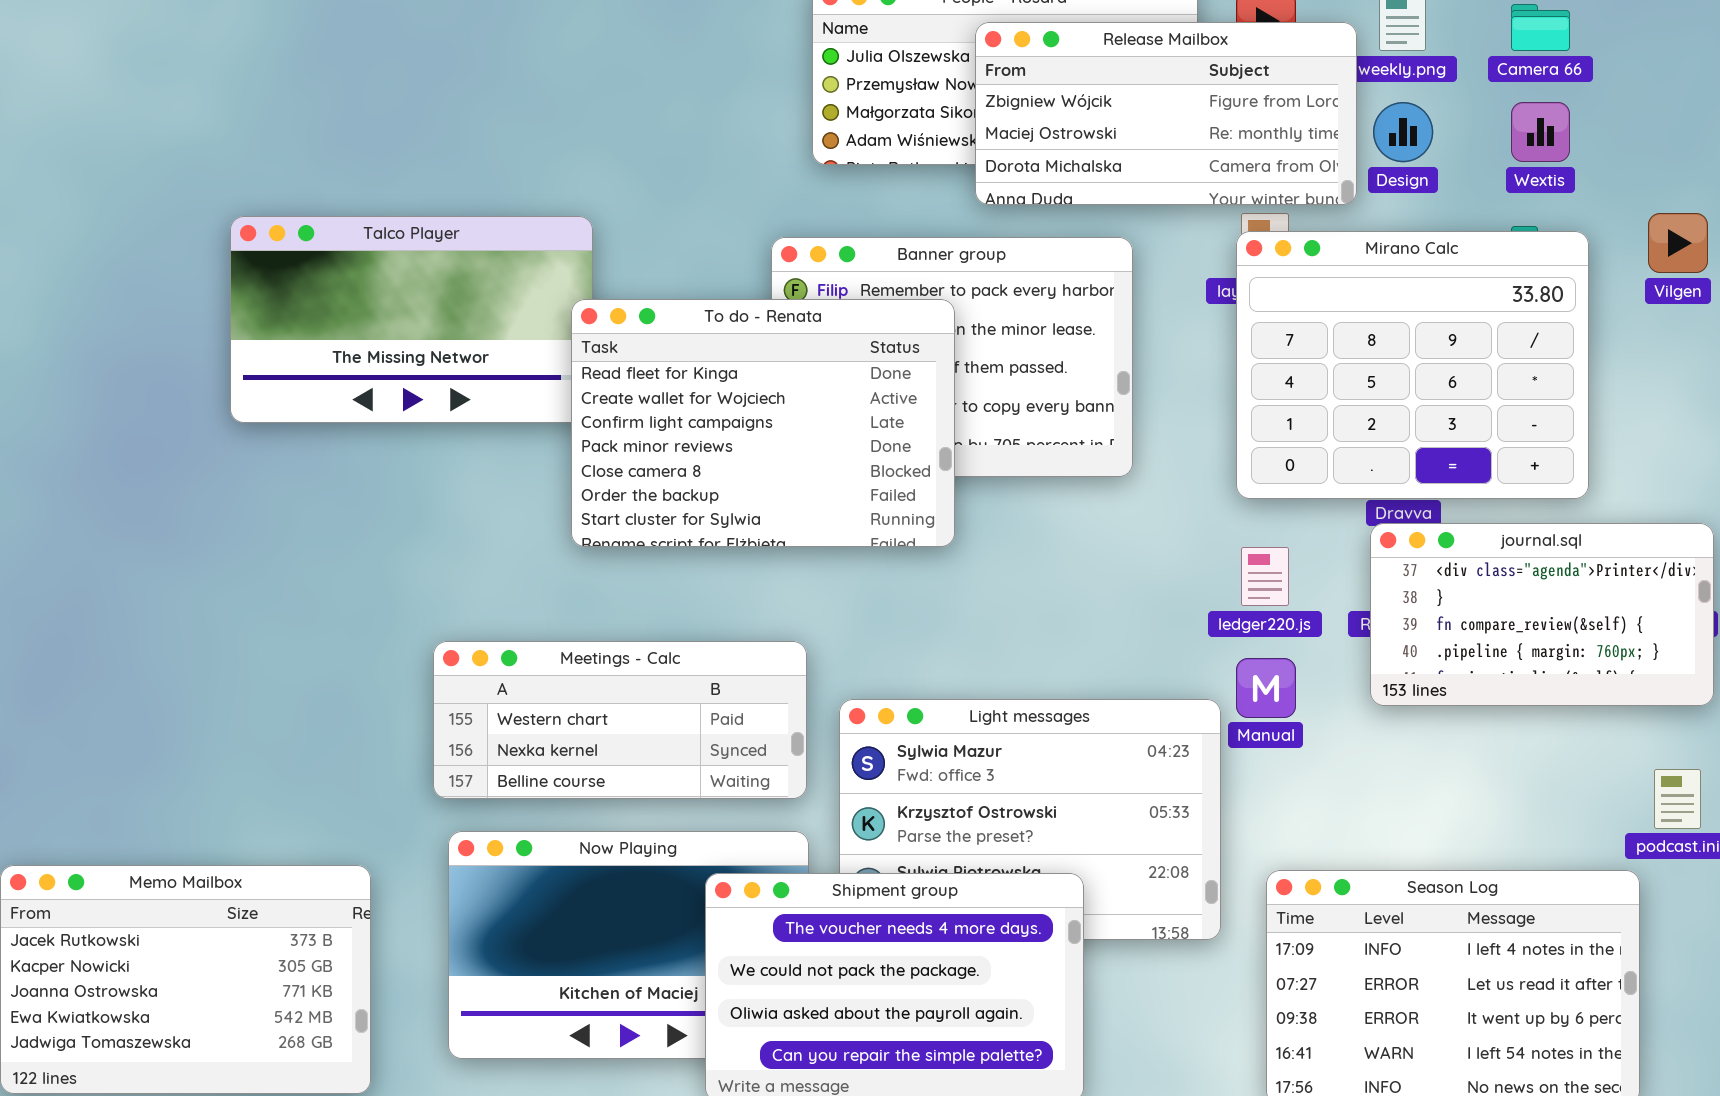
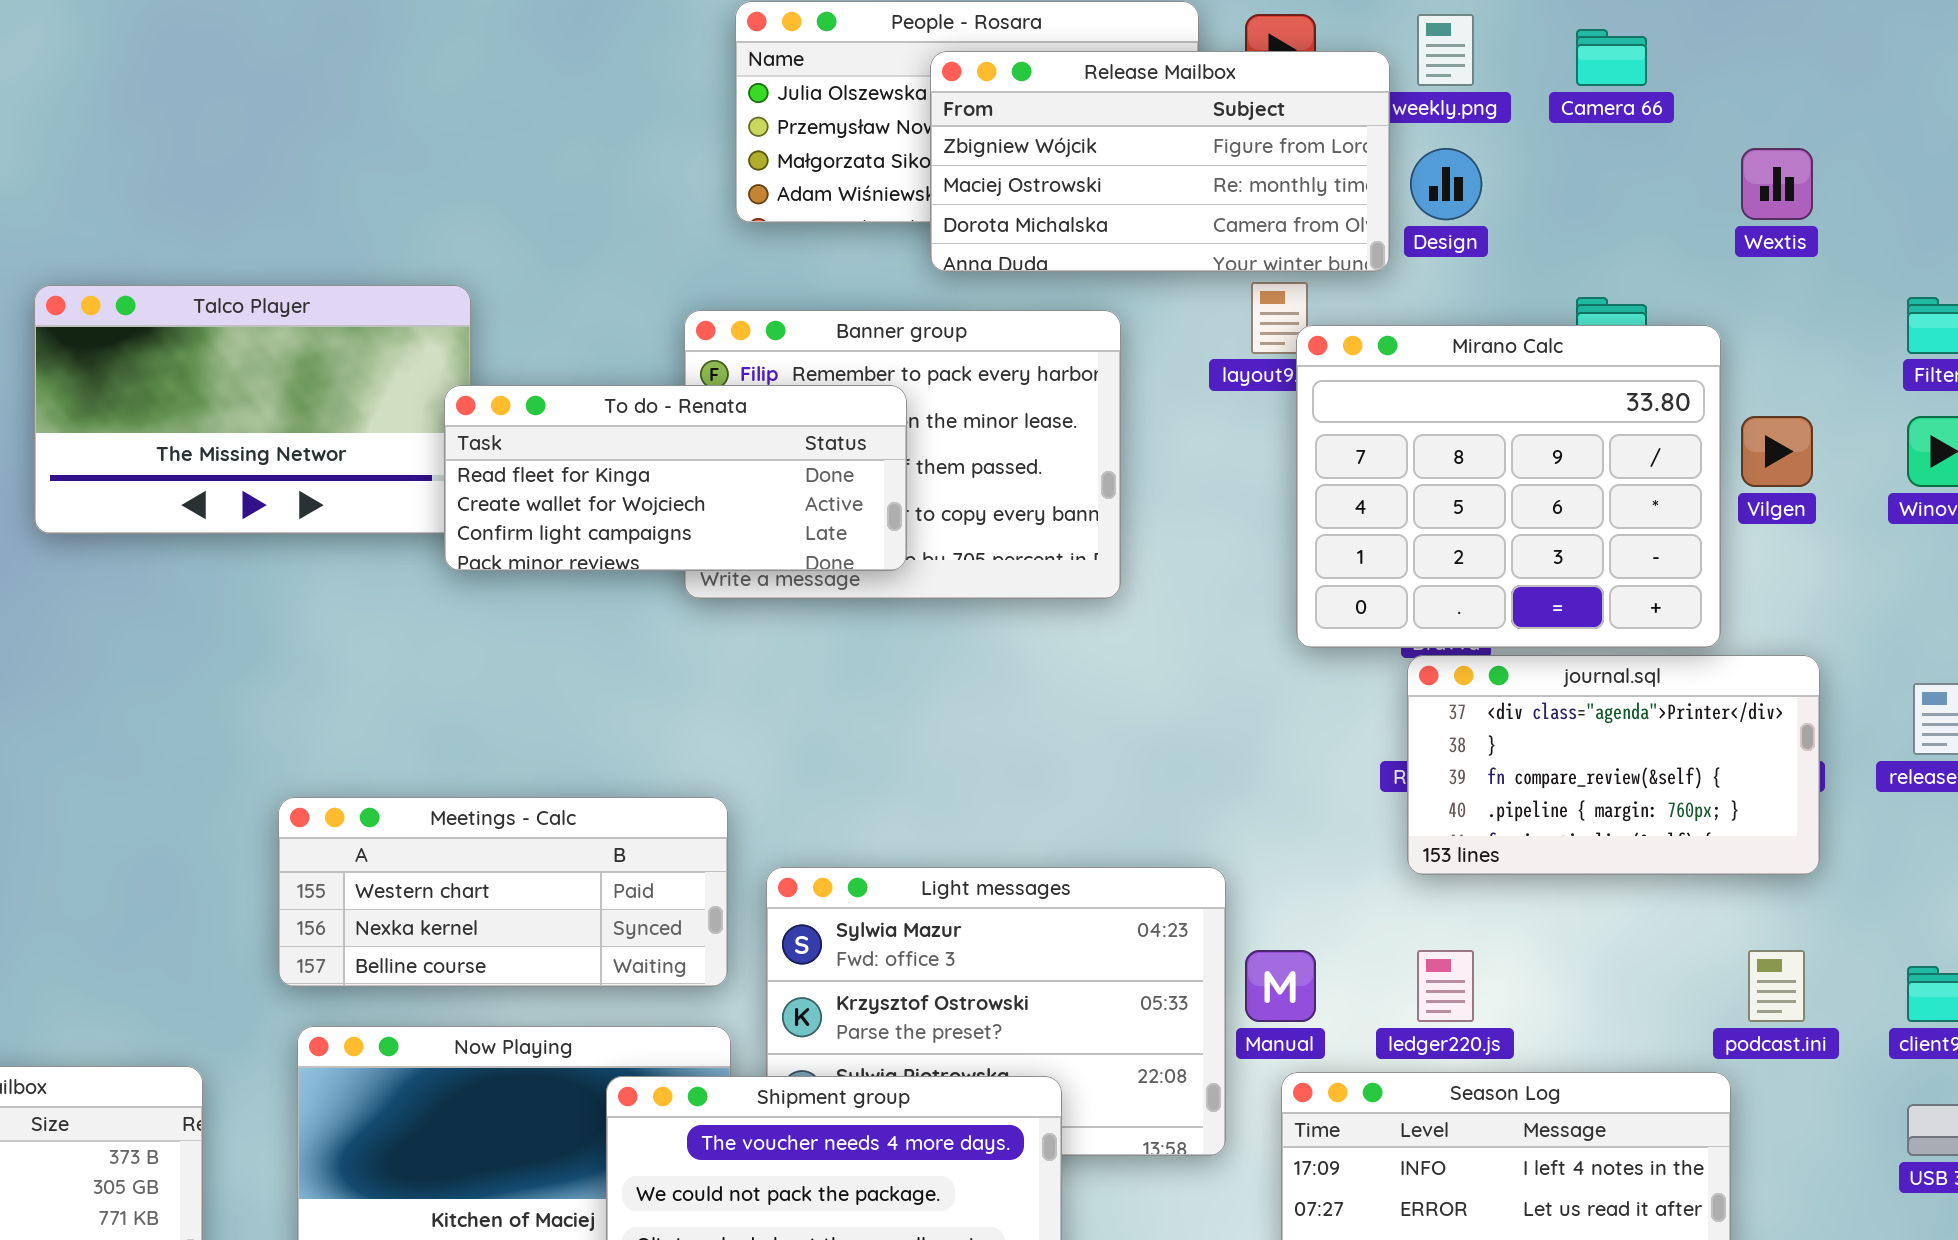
Wextis: [1511,102,1570,162] -> [1741,148,1813,220], moved
Vilgen: [1648,213,1708,273] -> [1741,416,1813,487], moved
Mirano Calc: [1236,231,1589,499] -> [1296,325,1721,648], moved
To do - Renata: [571,299,955,547] -> [444,385,907,571], resized
ledger220.js: [1241,547,1289,606] -> [1417,950,1474,1022], moved
Manual: [1236,658,1296,718] -> [1245,950,1316,1022], moved

